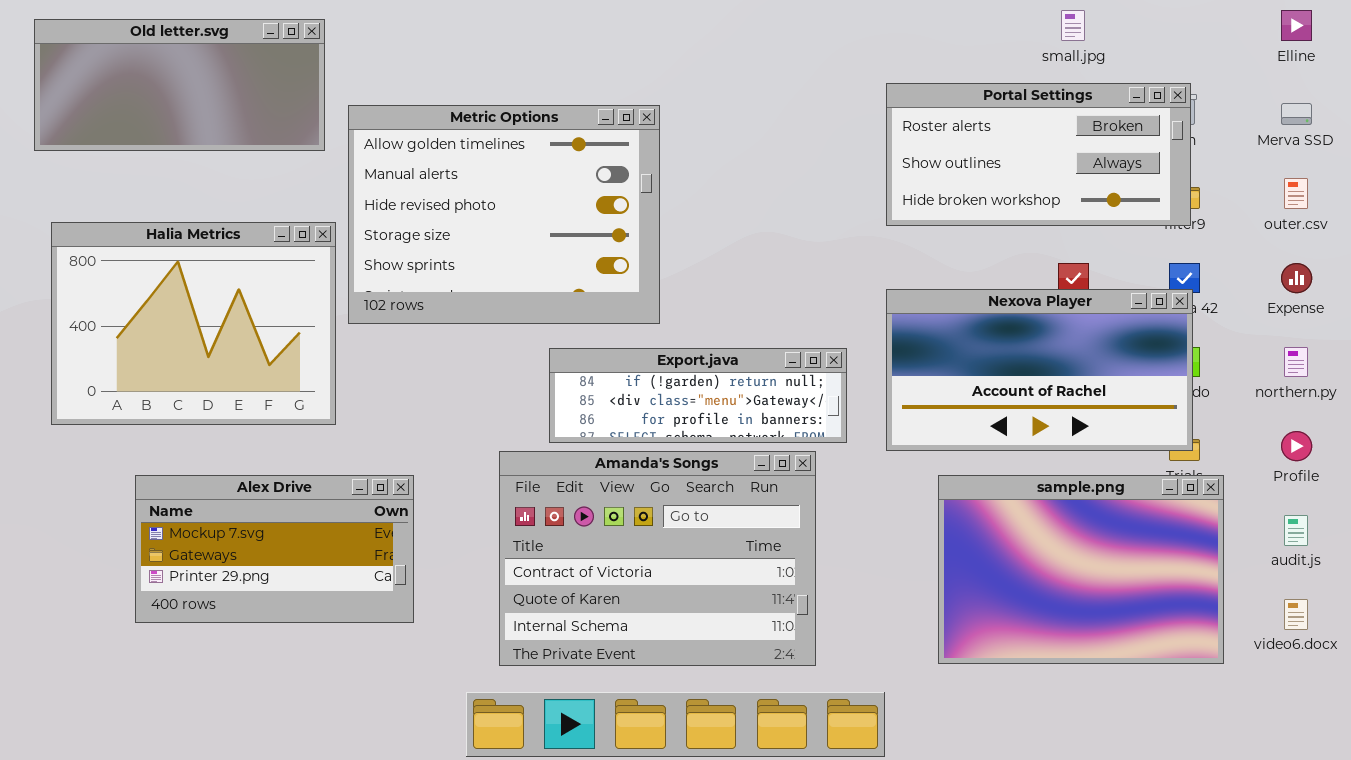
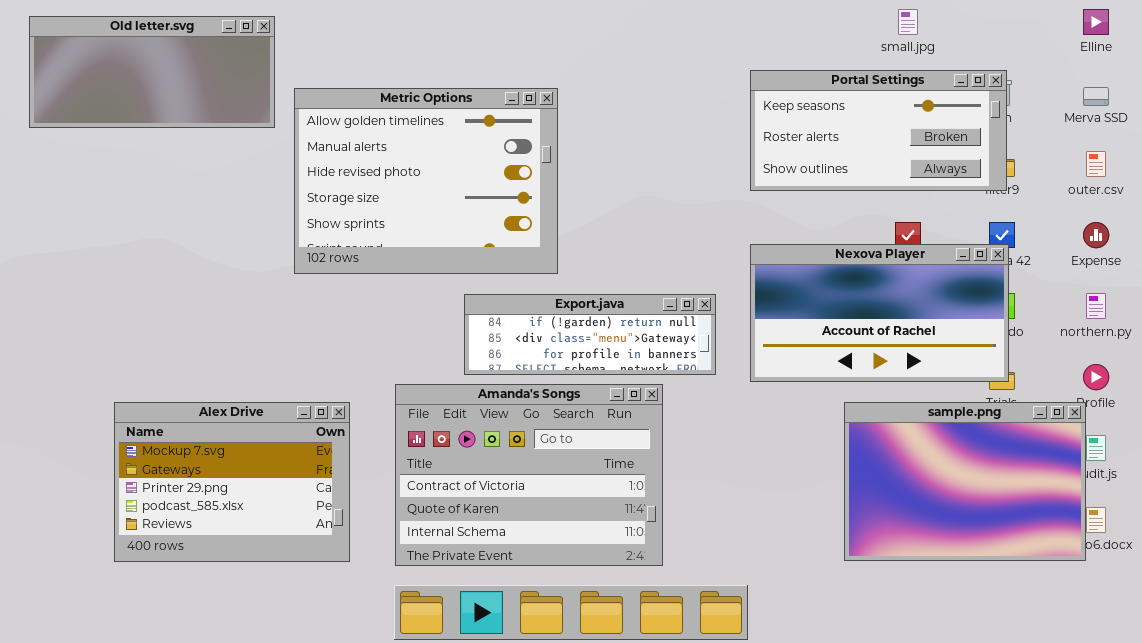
Portal Settings: [886,83,1191,226] -> [750,70,1007,191], scrolled up 1 row
Halia Metrics: [51,222,336,425] -> none, closed
Amanda's Songs: [499,451,816,666] -> [395,384,663,566], moved
Alex Drive: [135,475,414,623] -> [114,402,350,562], resized
sample.png: [938,475,1224,664] -> [844,402,1086,561], moved

